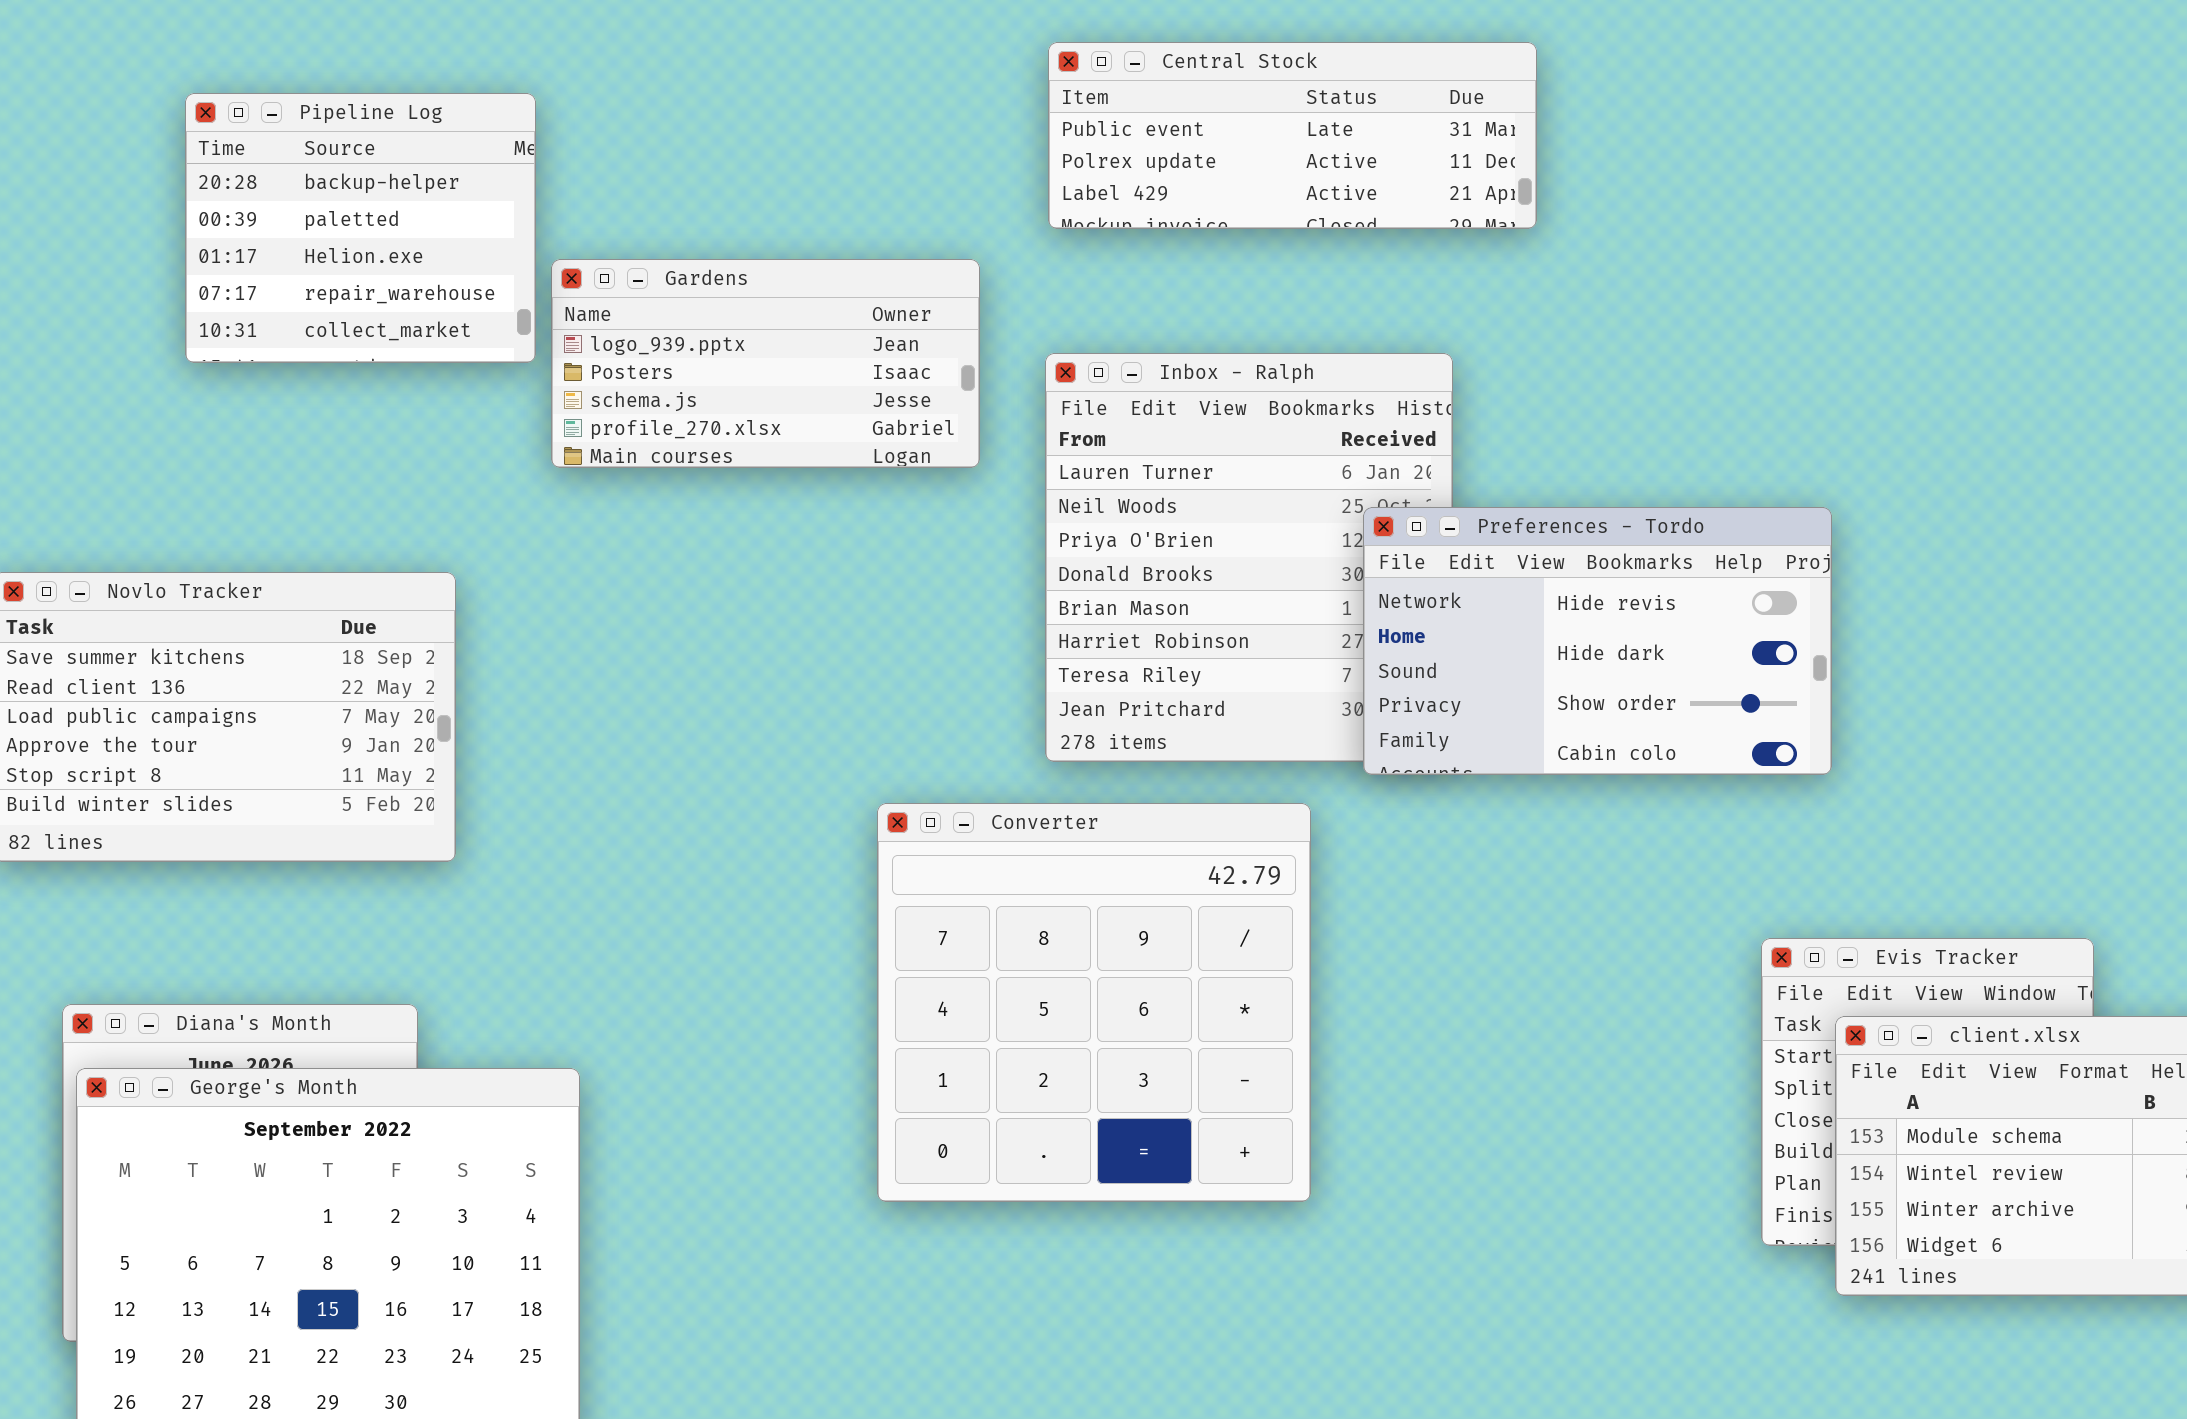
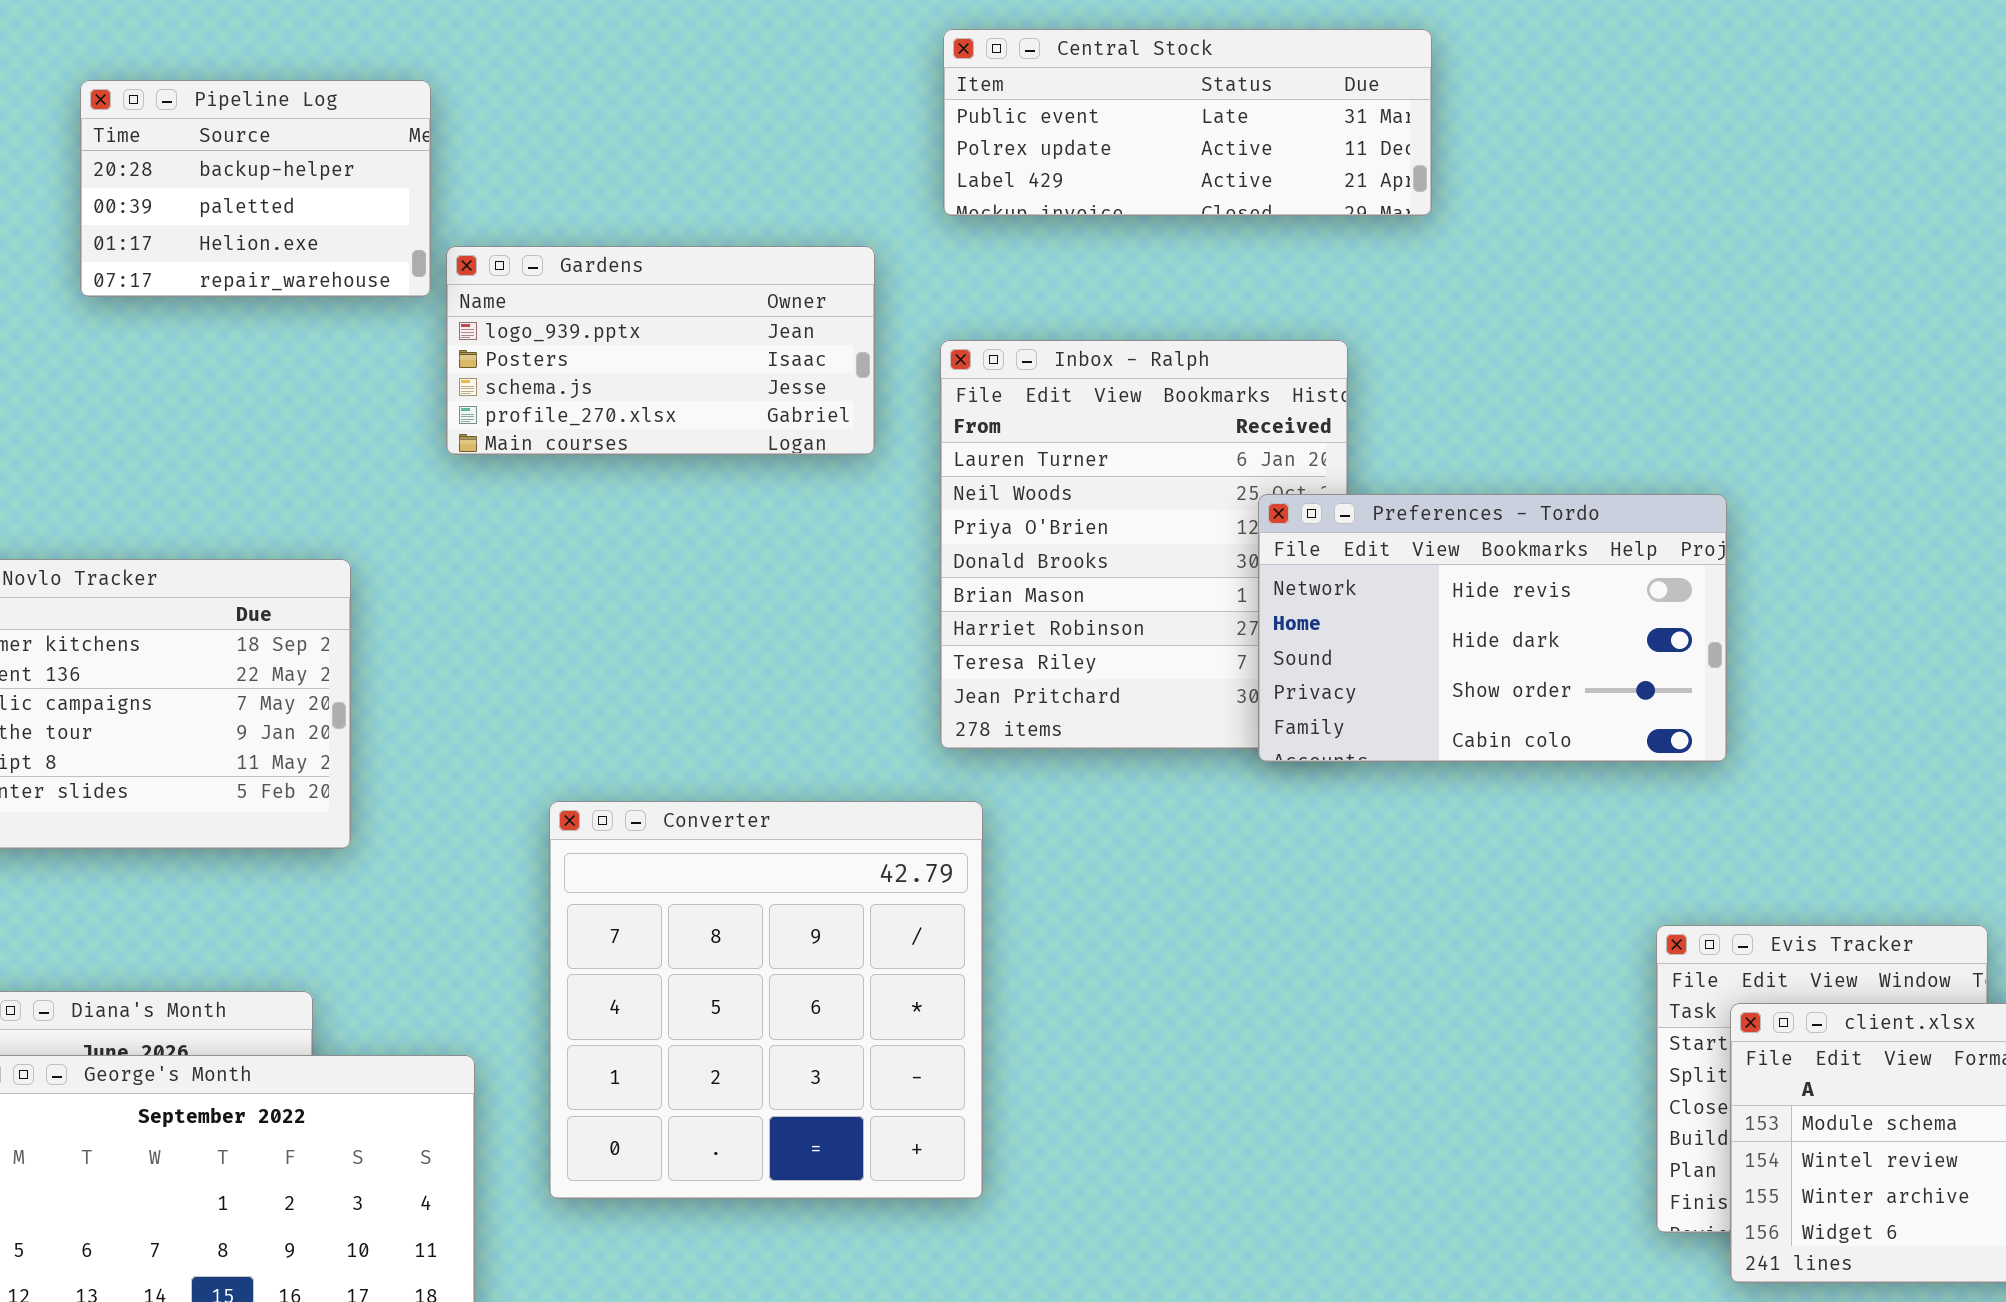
Pipeline Log: [185,93,536,363] -> [80,80,431,297], resized
Converter: [877,803,1311,1202] -> [549,801,983,1199], moved

